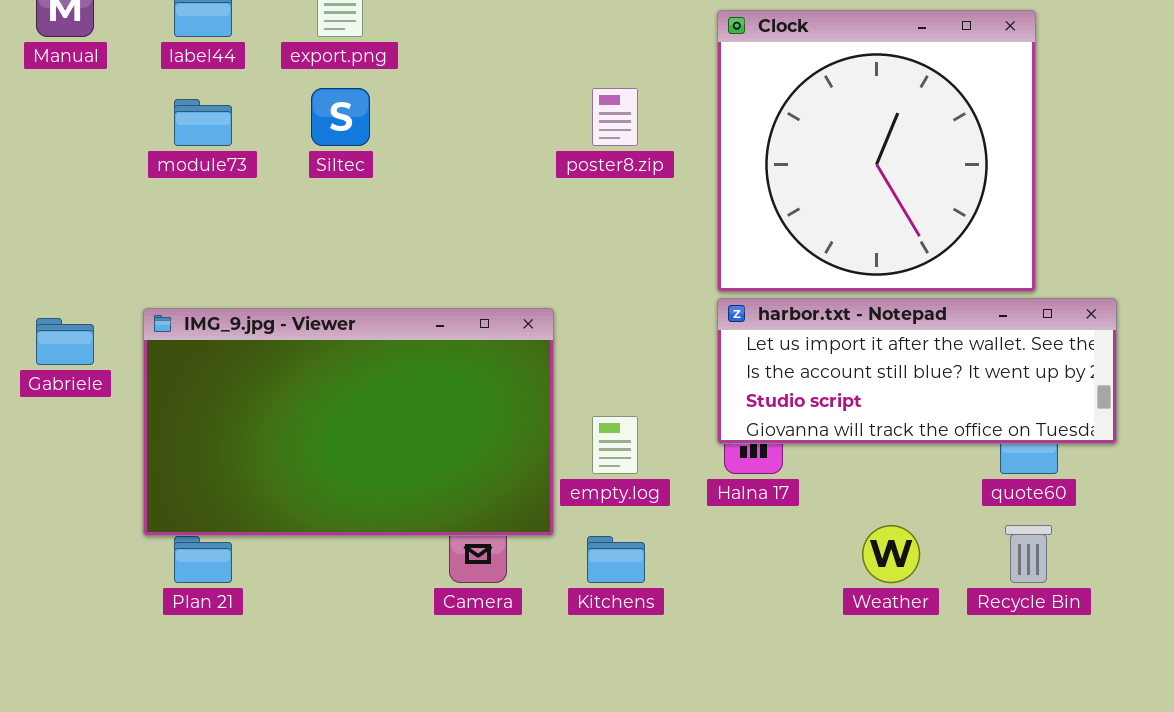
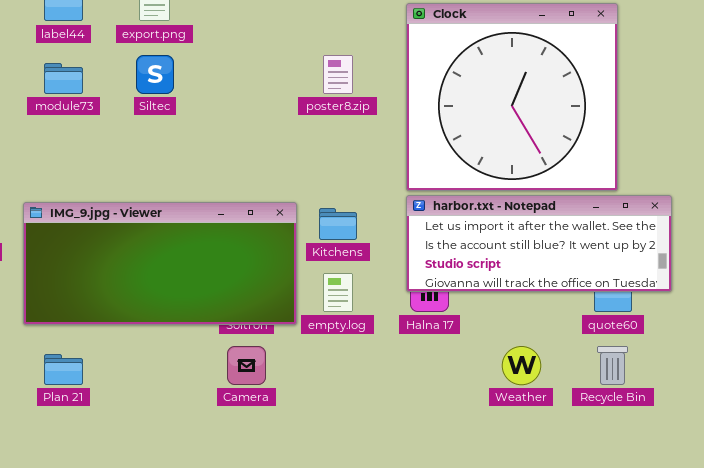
IMG_9.jpg - Viewer: [143,308,554,536] -> [23,202,297,325], resized
Kitchens: [587,536,645,583] -> [319,208,357,240], moved

